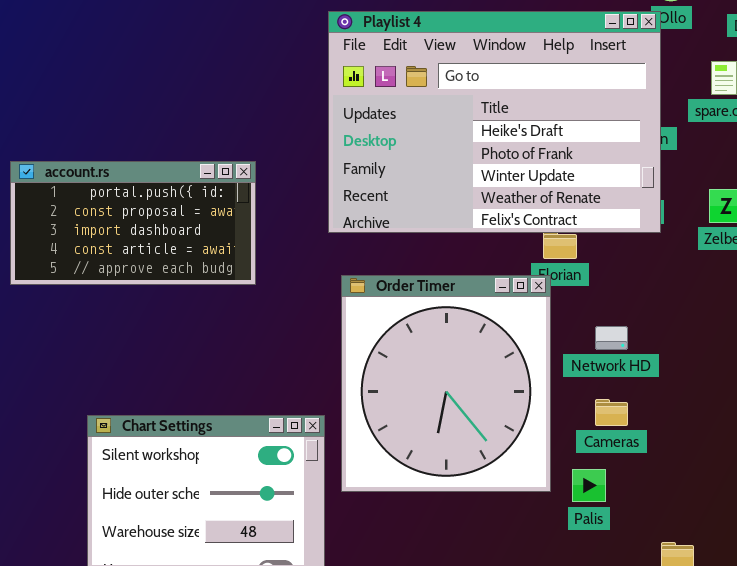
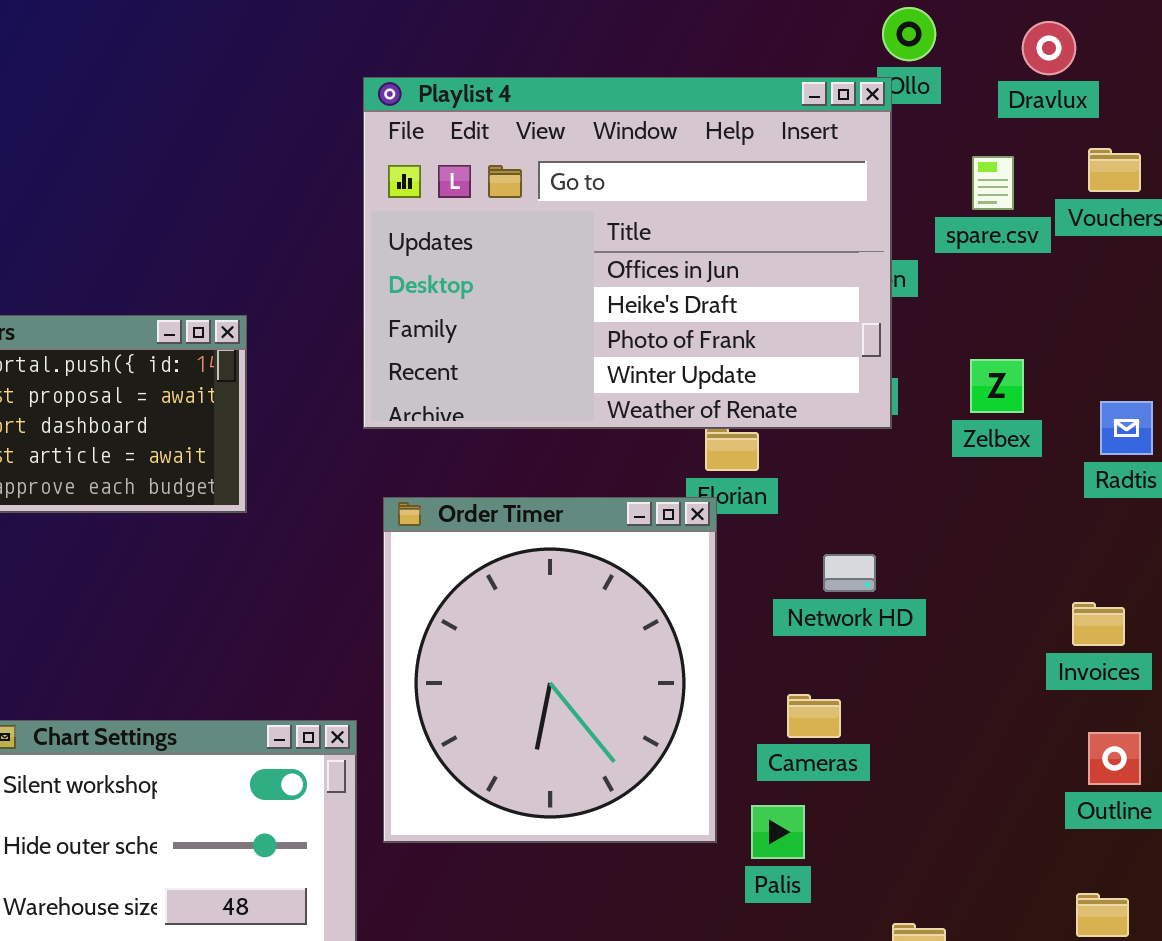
Playlist 4: [328,11,661,233] -> [363,77,892,429], scrolled up 1 row
Network HD: [595,326,628,350] -> [823,554,876,592], moved

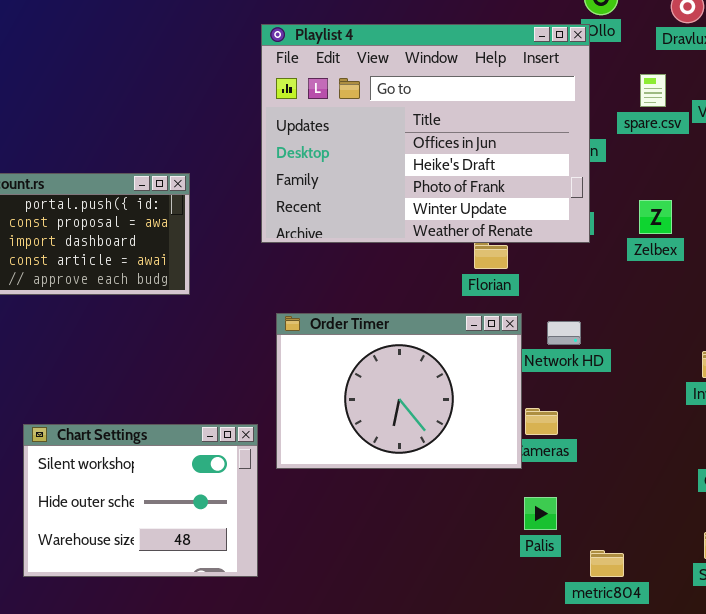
Order Timer: [383,497,717,843] -> [276,313,522,469], moved, resized
Palis: [751,805,805,859] -> [524,497,557,530], moved

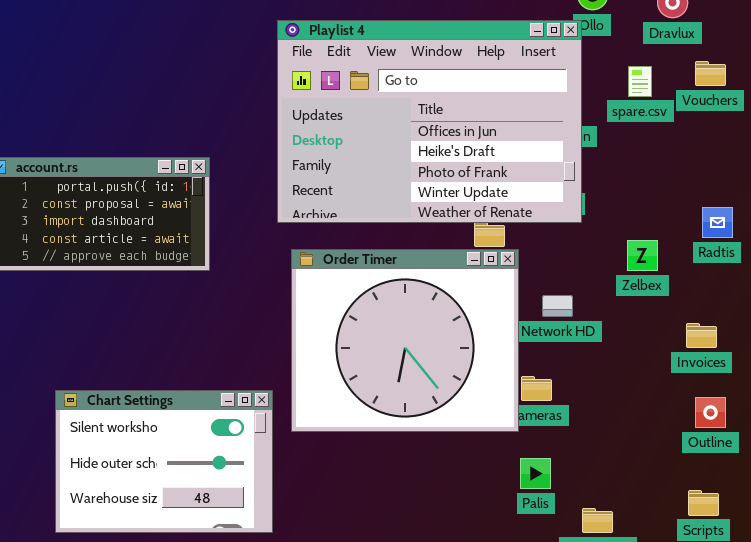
Zelbex: [639,200,672,234] -> [627,240,658,271], moved
Order Timer: [276,313,522,469] -> [291,249,519,432], resized

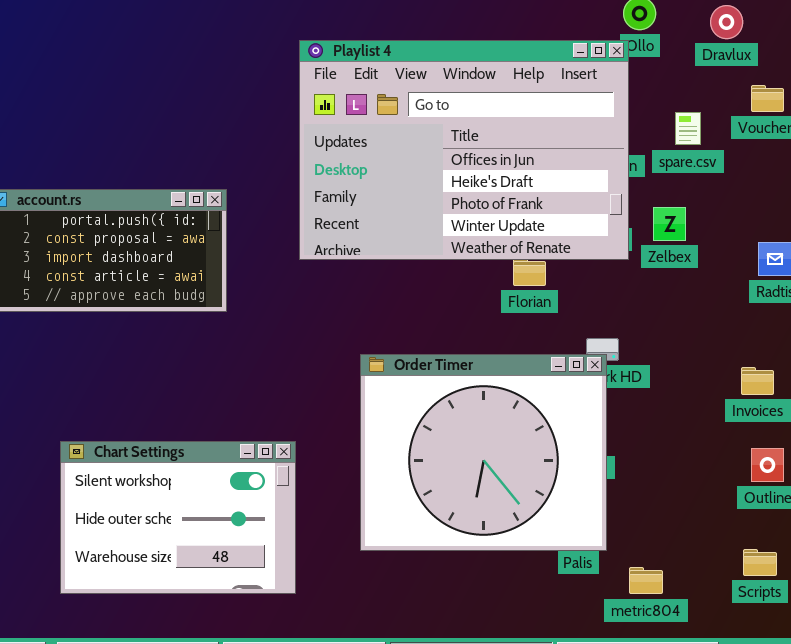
spare.csv: [628,66,652,97] -> [675,112,701,145], moved
Zelbex: [627,240,658,271] -> [653,207,686,241], moved
Order Timer: [291,249,519,432] -> [360,354,607,551], moved

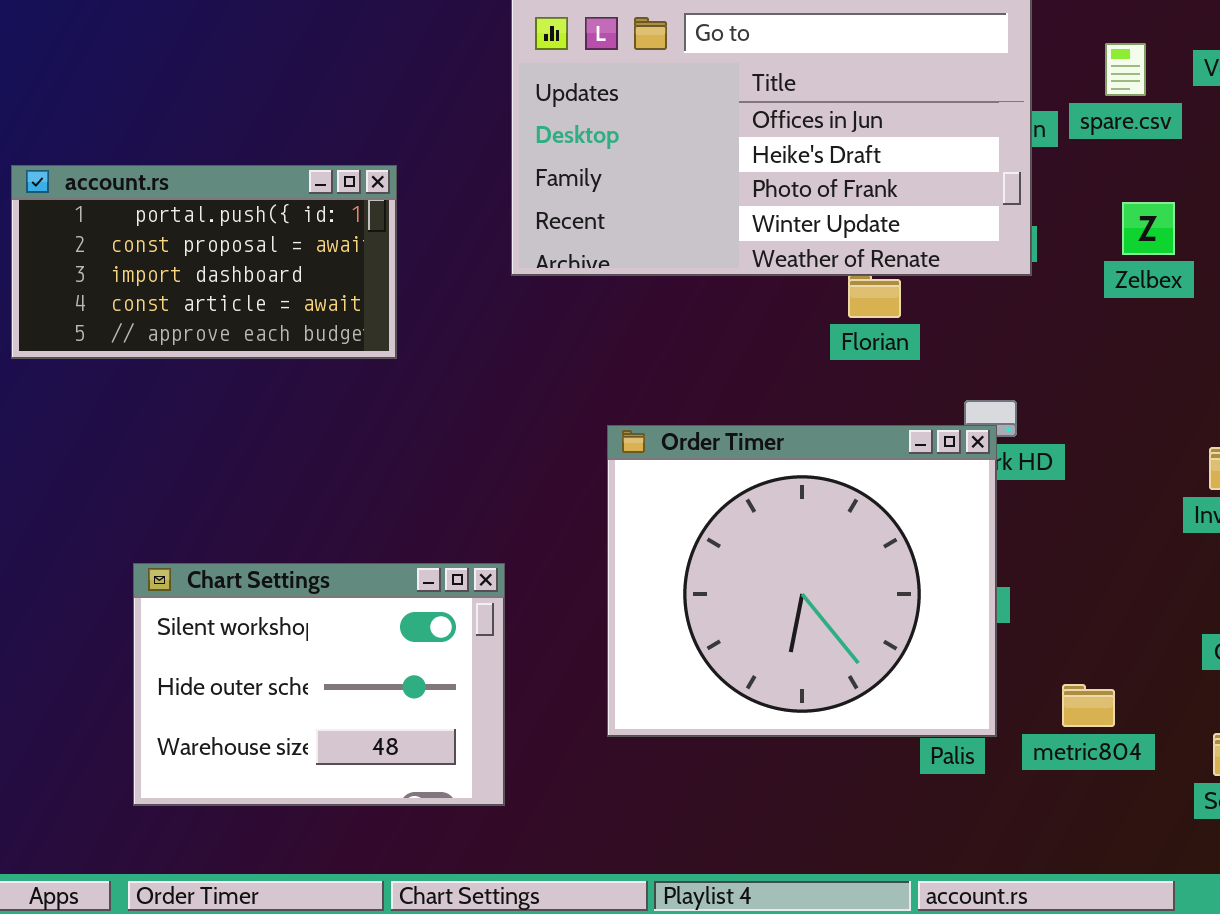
Zelbex: [653,207,686,241] -> [1122,202,1175,255], moved
metric804: [629,567,663,594] -> [1062,684,1115,727], moved

